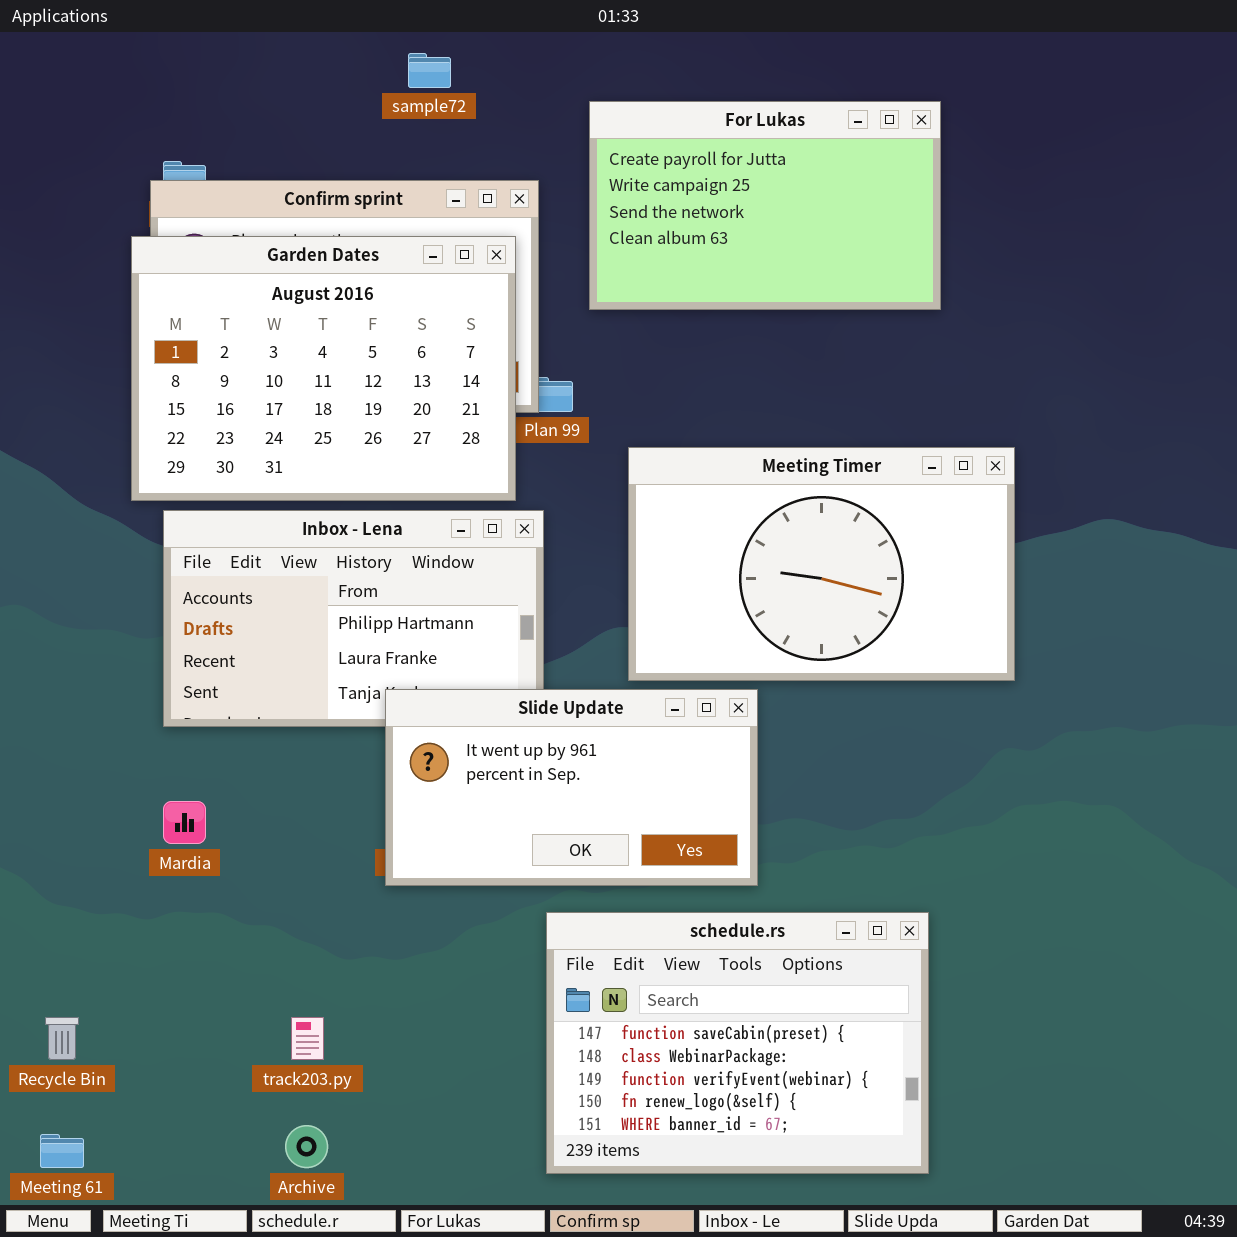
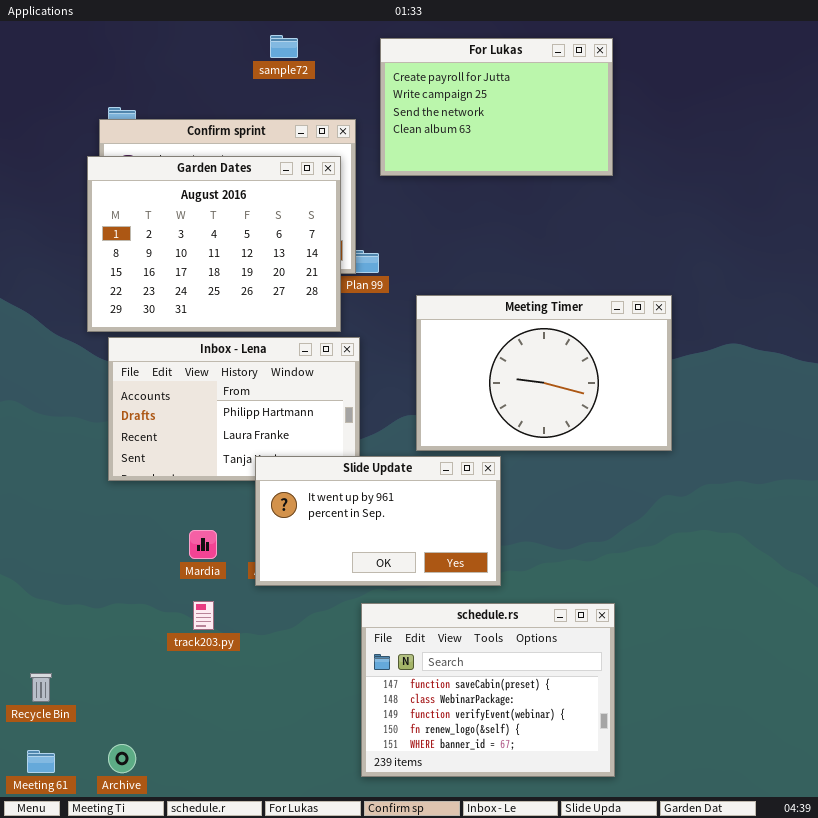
For Lukas: [589,101,941,310] -> [380,38,613,176], moved
Mardia: [163,801,206,844] -> [189,530,217,559], moved
track203.py: [291,1017,324,1060] -> [193,601,214,630], moved
Archive: [285,1125,328,1168] -> [108,744,136,773], moved

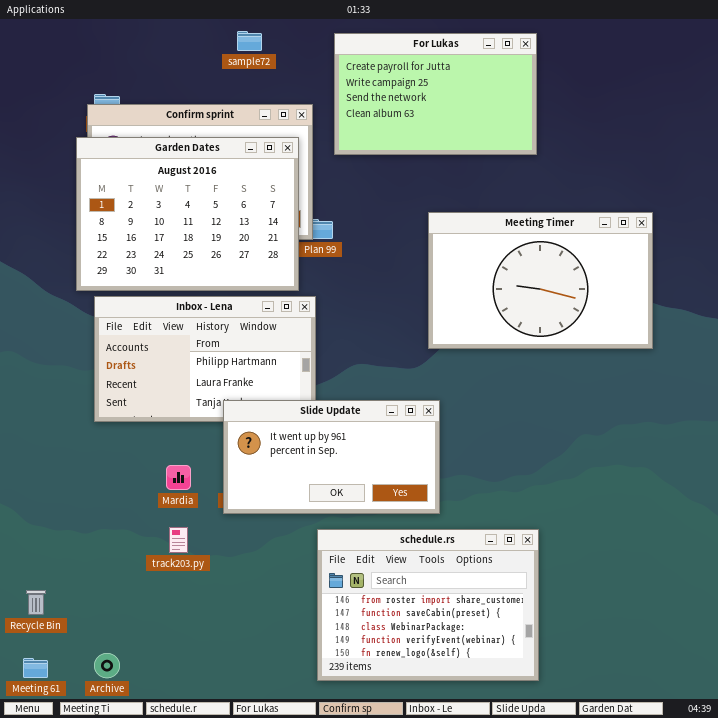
Meeting Timer: [416,295,672,451] -> [428,212,653,349], moved
schedule.rs: [361,603,615,777] -> [317,529,539,681], scrolled up 1 row

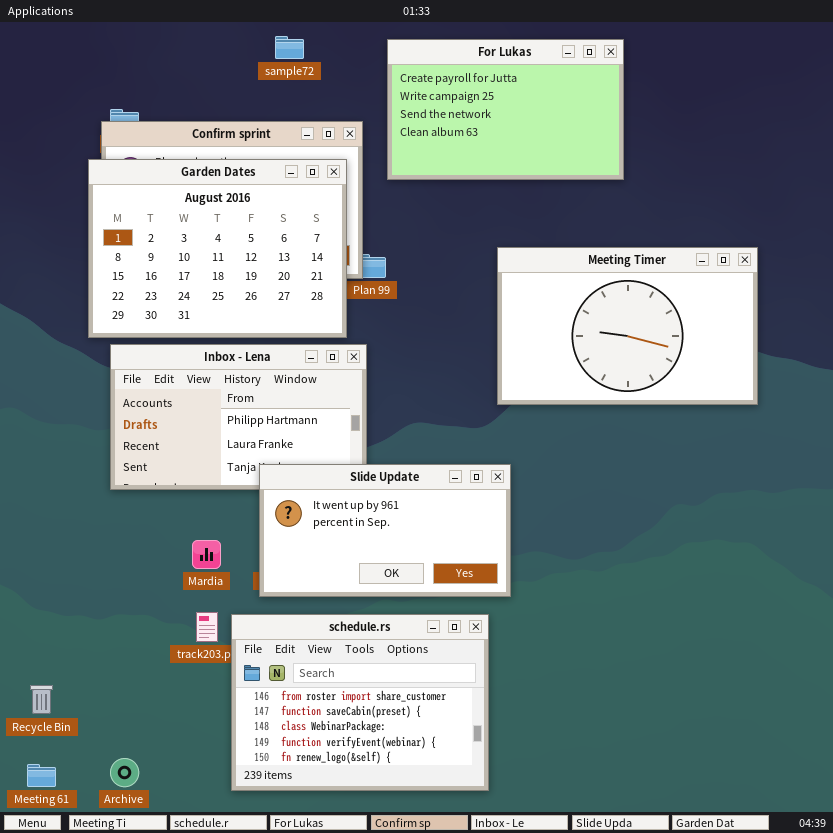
schedule.rs: [317,529,539,681] -> [231,614,489,791], moved

